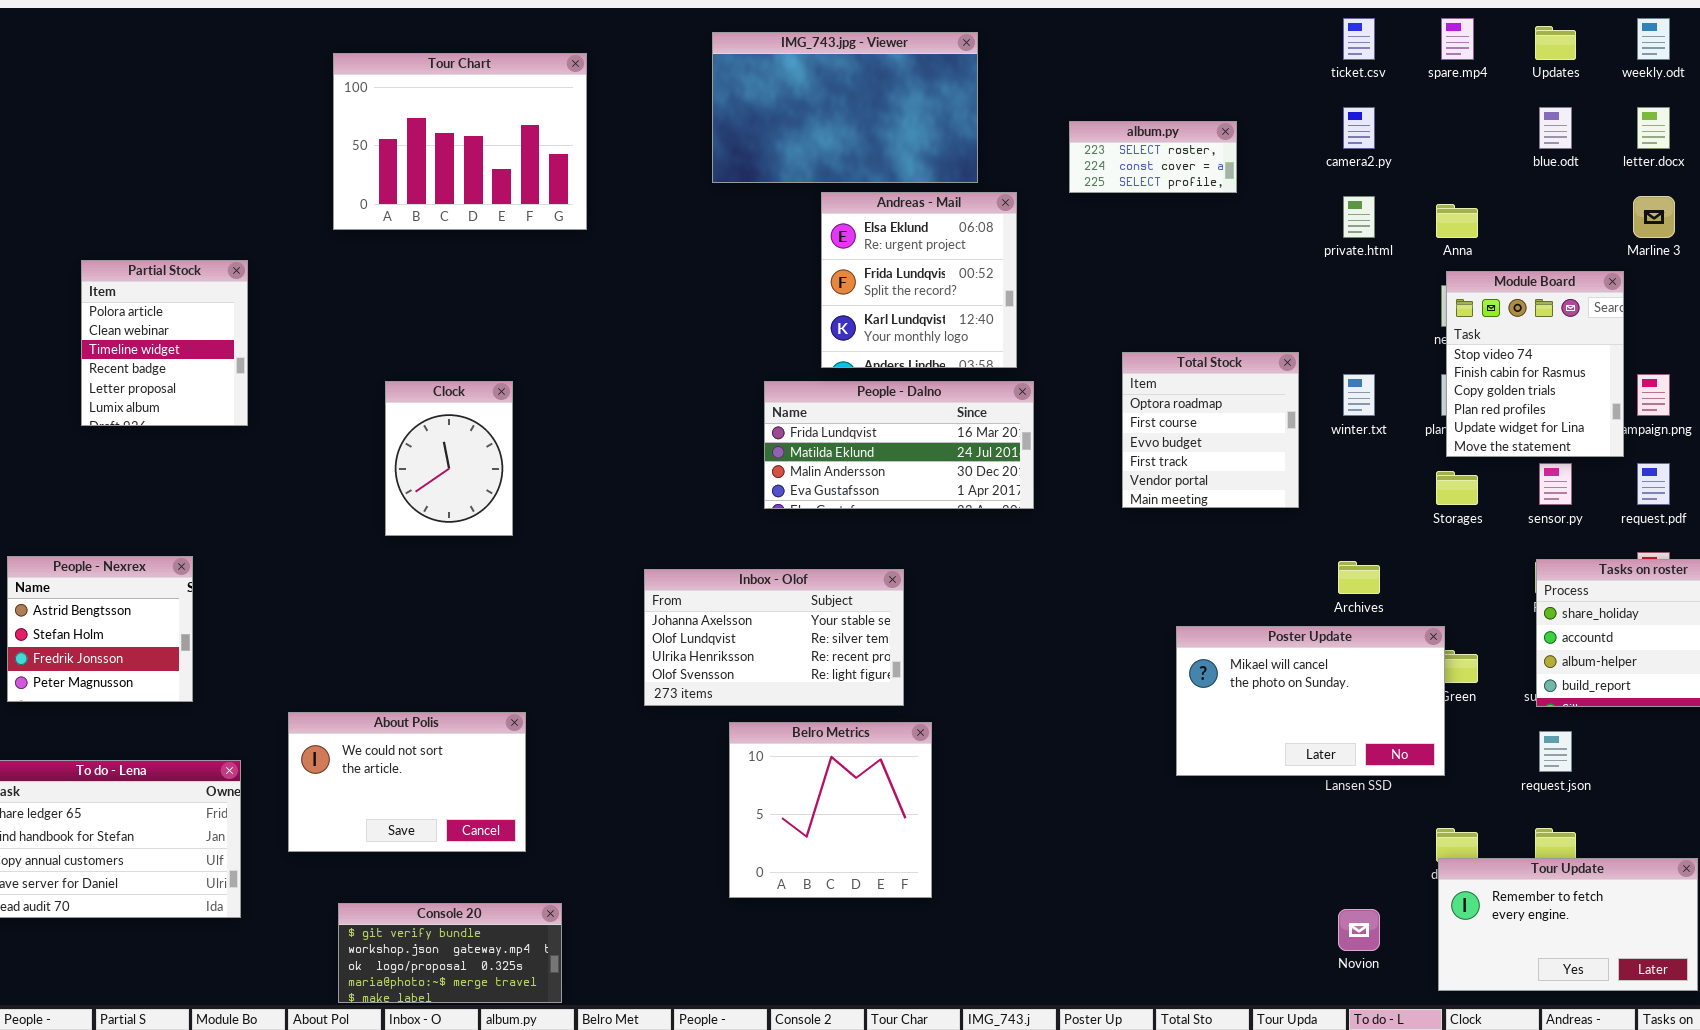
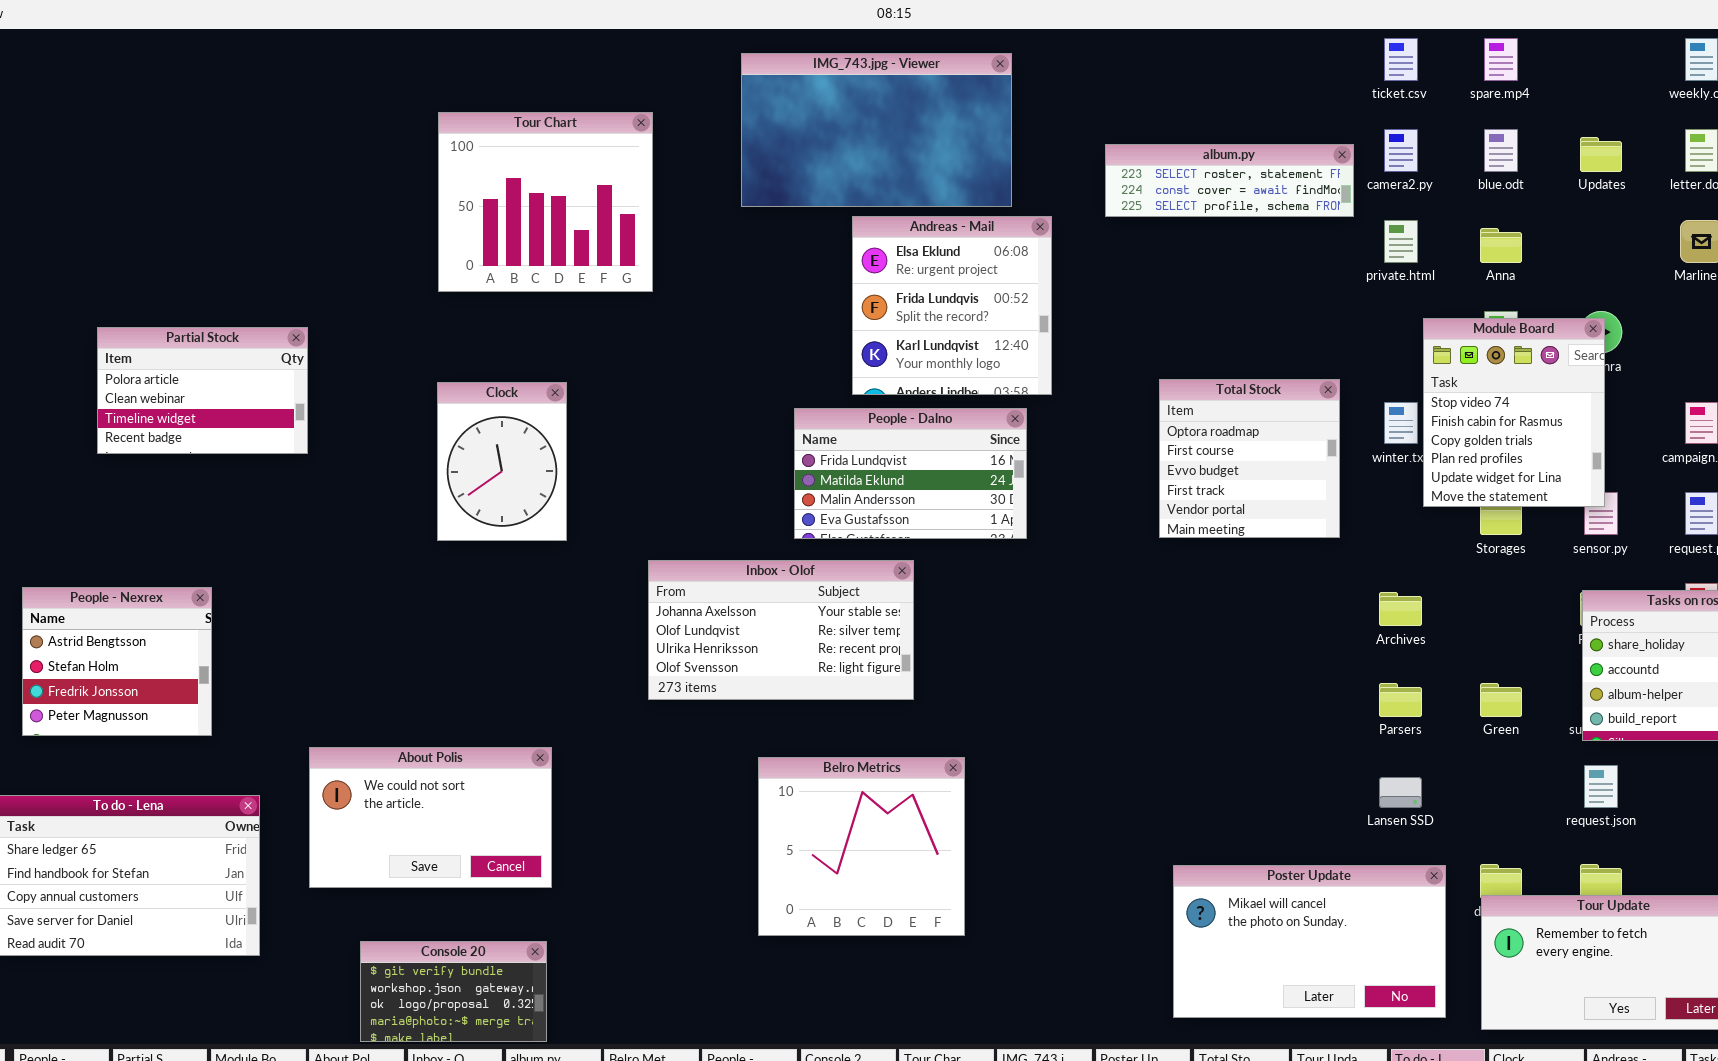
Updates: [1535,26,1576,60] -> [1580,137,1622,172], moved
Tour Chart: [333,53,587,230] -> [438,112,653,292], moved, resized
blue.odt: [1539,107,1572,149] -> [1484,129,1518,172], moved
album.py: [1069,121,1237,193] -> [1105,144,1354,217], resized
Partial Stock: [81,260,248,426] -> [97,327,308,454], resized
Module Board: [1446,271,1624,457] -> [1423,318,1605,507], moved
Clock: [385,381,513,536] -> [437,382,567,541], moved
People - Dalno: [764,381,1034,509] -> [794,408,1027,539], resized
Inbox - Olof: [644,569,904,706] -> [648,560,914,700], moved
Poster Update: [1176,626,1445,776] -> [1173,865,1446,1018], moved
Console 20: [338,903,562,1003] -> [360,941,547,1042], resized

